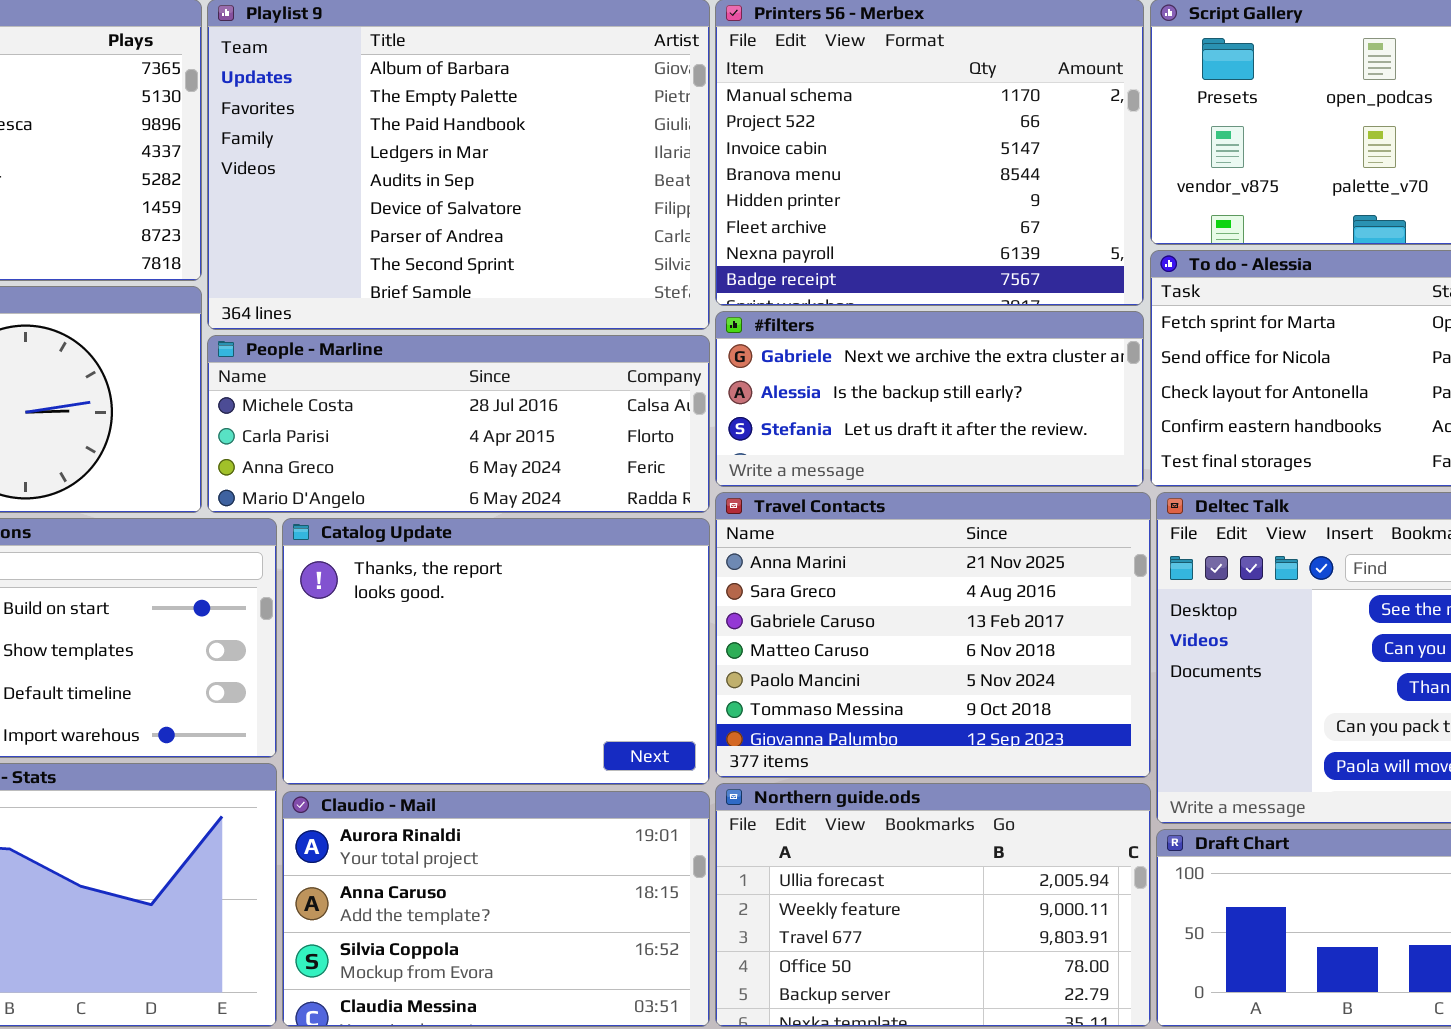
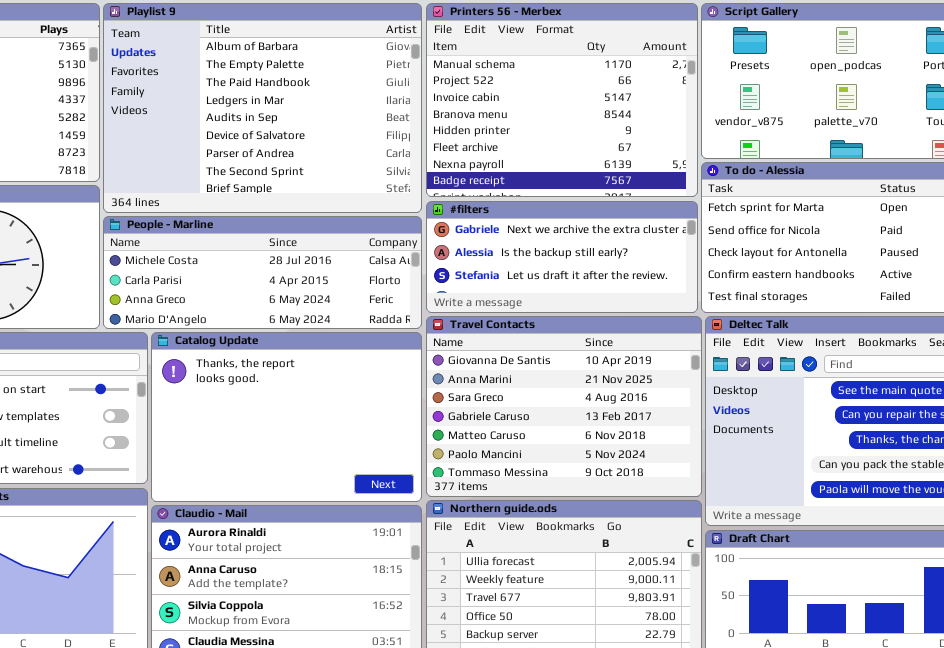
Travel Contacts: [715,492,1151,778] -> [426,316,702,497], scrolled up 1 row

